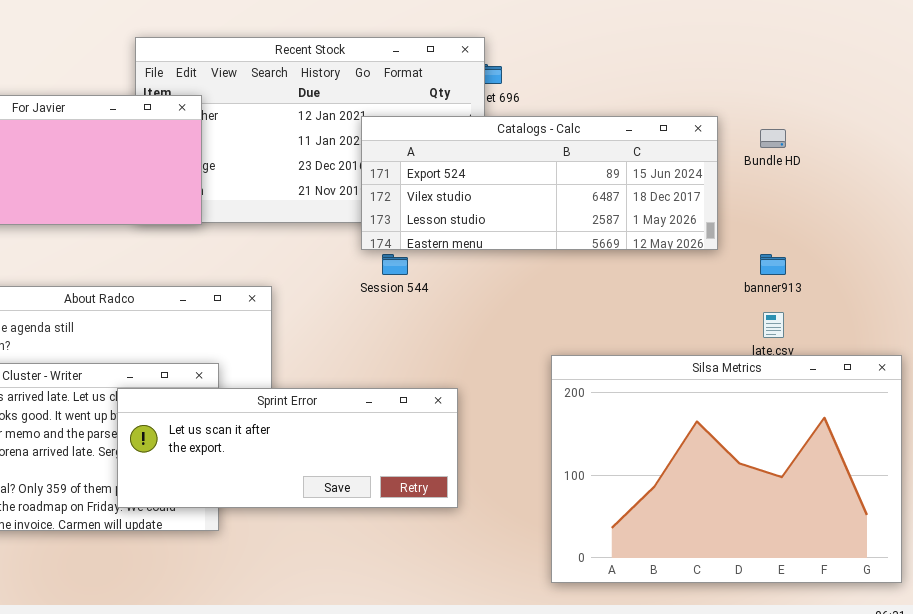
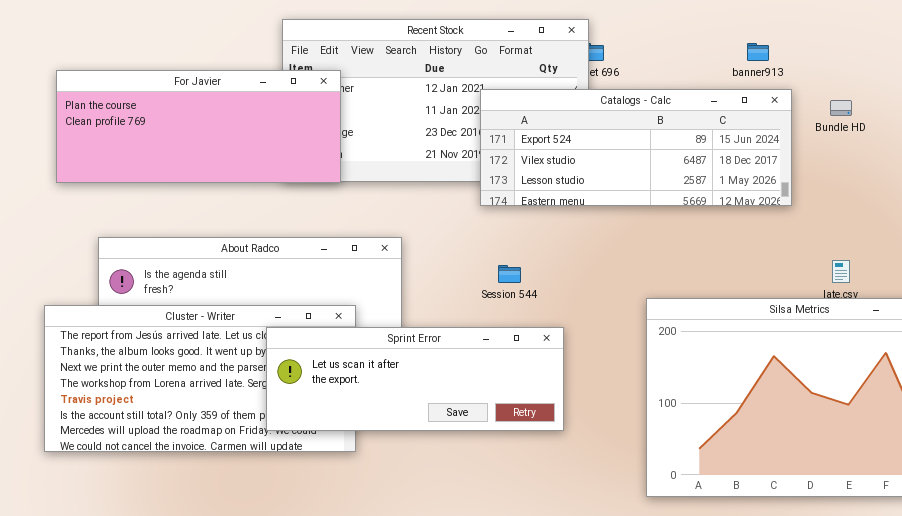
Session 544: [382,254,408,275] -> [498,265,521,283], moved
banner913: [760,254,786,275] -> [747,43,769,61], moved

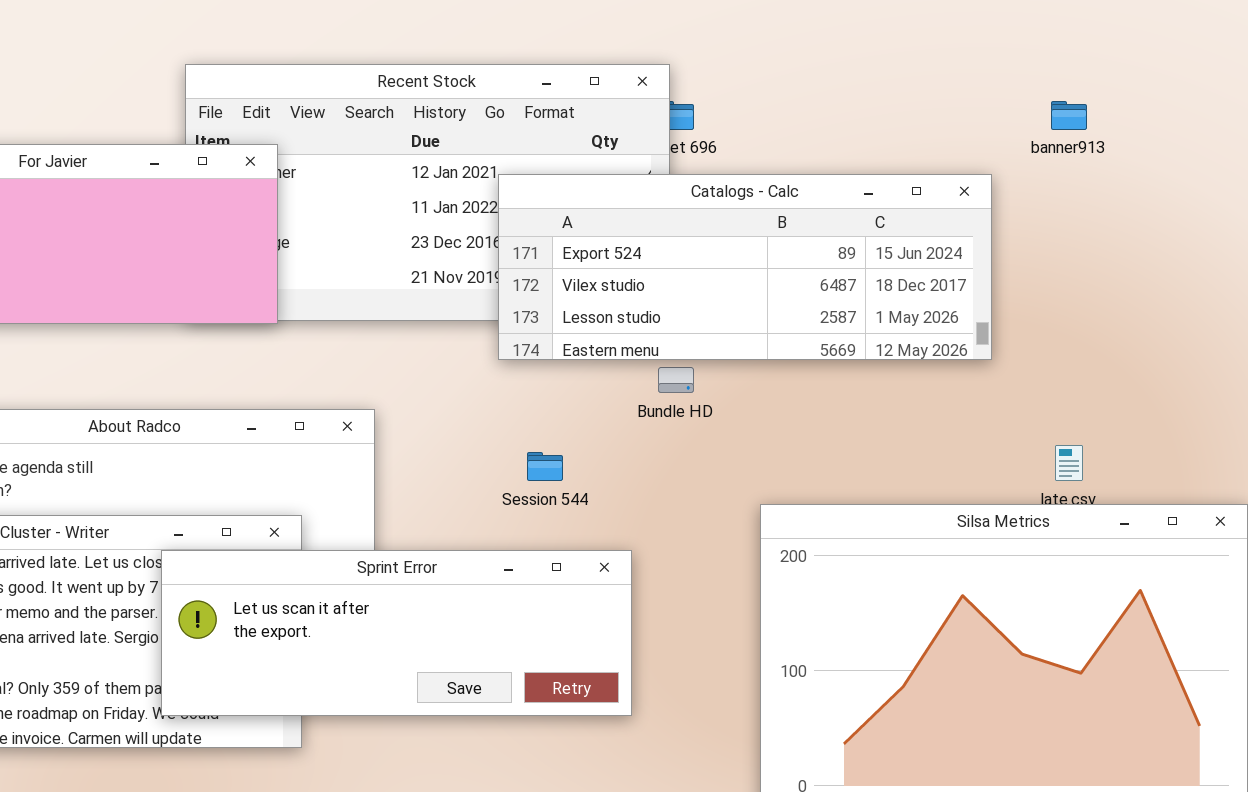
banner913: [747,43,769,61] -> [1051,101,1087,130], moved
Bundle HD: [830,100,852,116] -> [658,367,694,393], moved

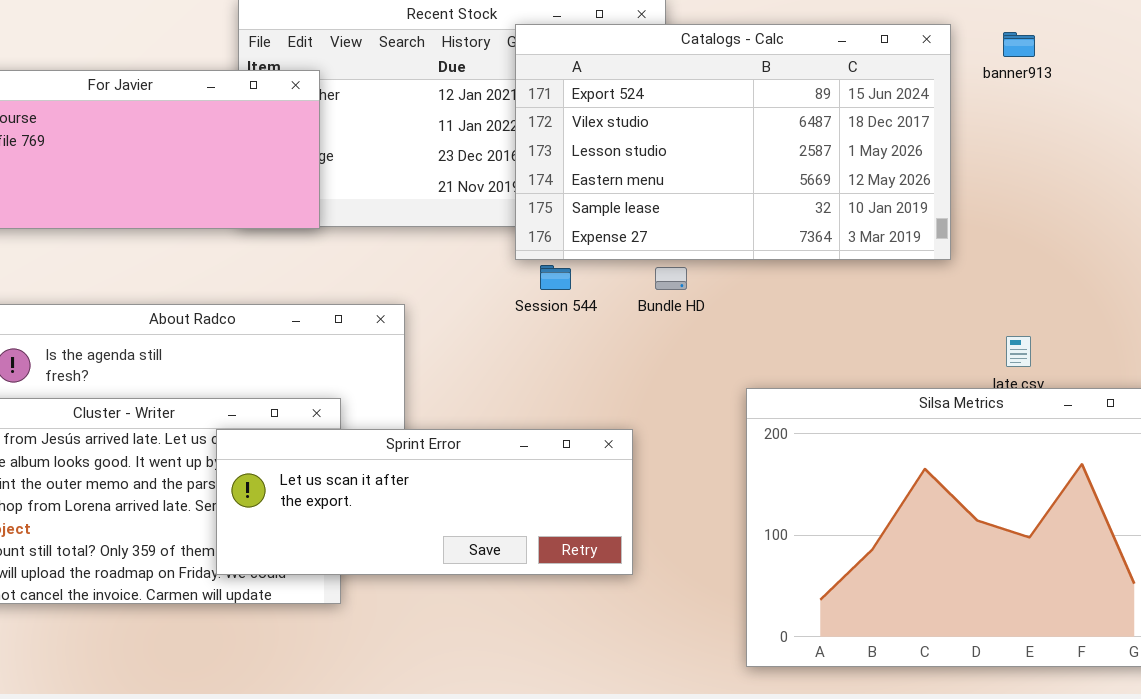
Catalogs - Calc: [498,174,992,360] -> [515,24,951,260], resized
Session 544: [527,452,563,481] -> [540,265,571,290], moved

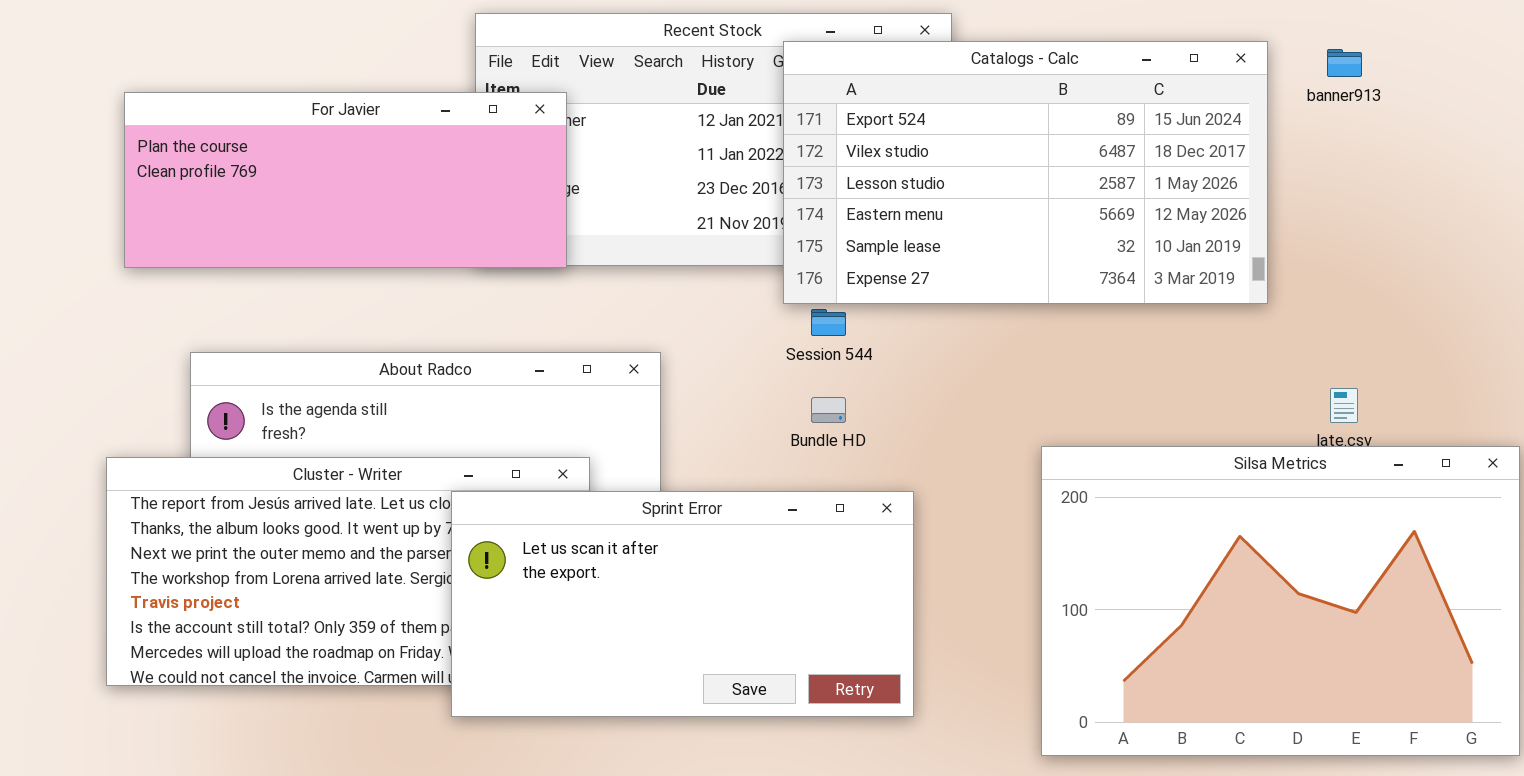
Bundle HD: [655,267,687,290] -> [811,397,846,423], moved
Sprint Error: [216,429,633,575] -> [451,491,914,717], resized

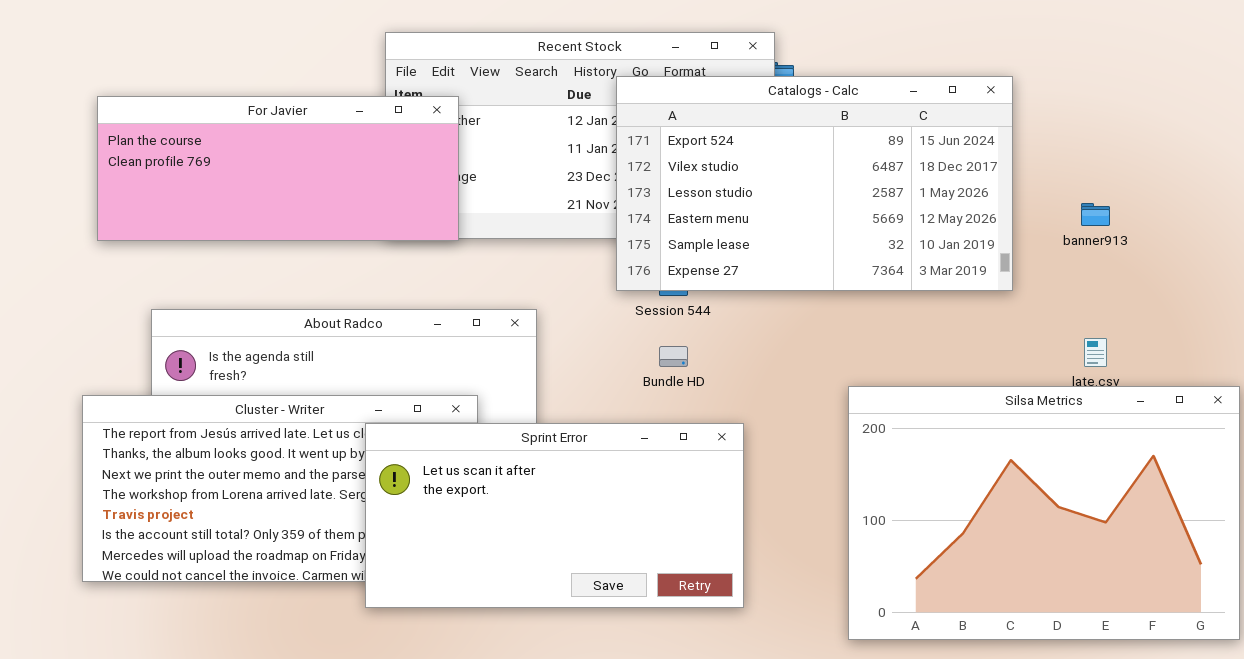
Catalogs - Calc: [783,41,1268,304] -> [616,76,1013,291], moved
banner913: [1327,49,1362,77] -> [1081,203,1110,226], moved

